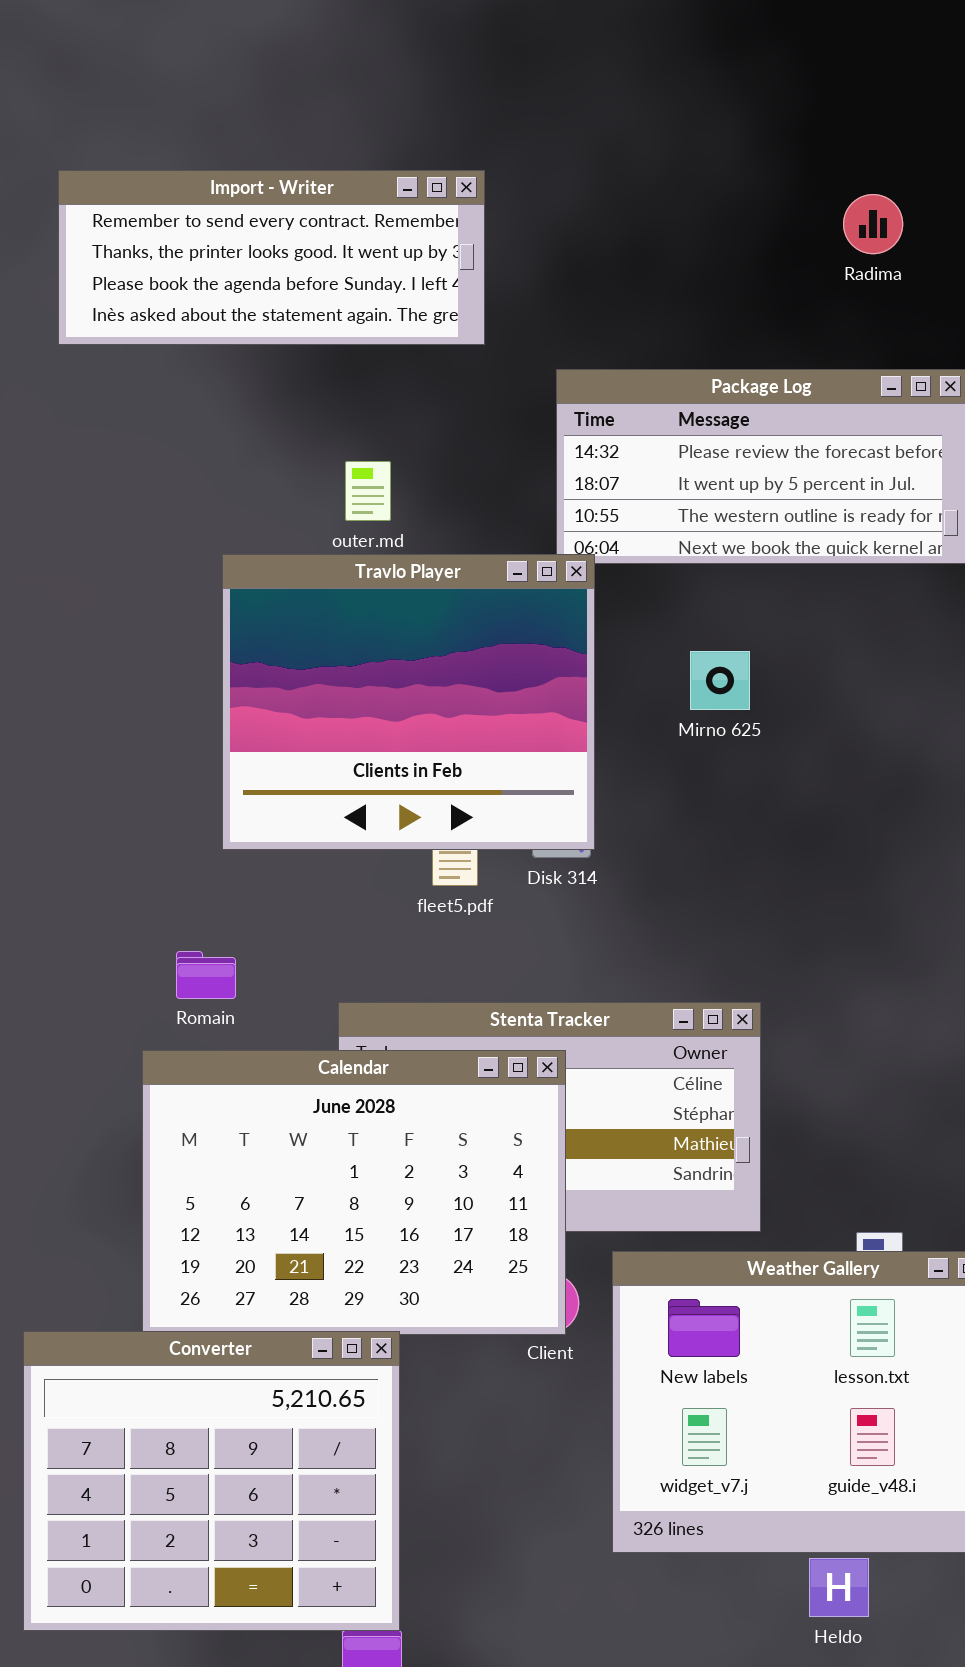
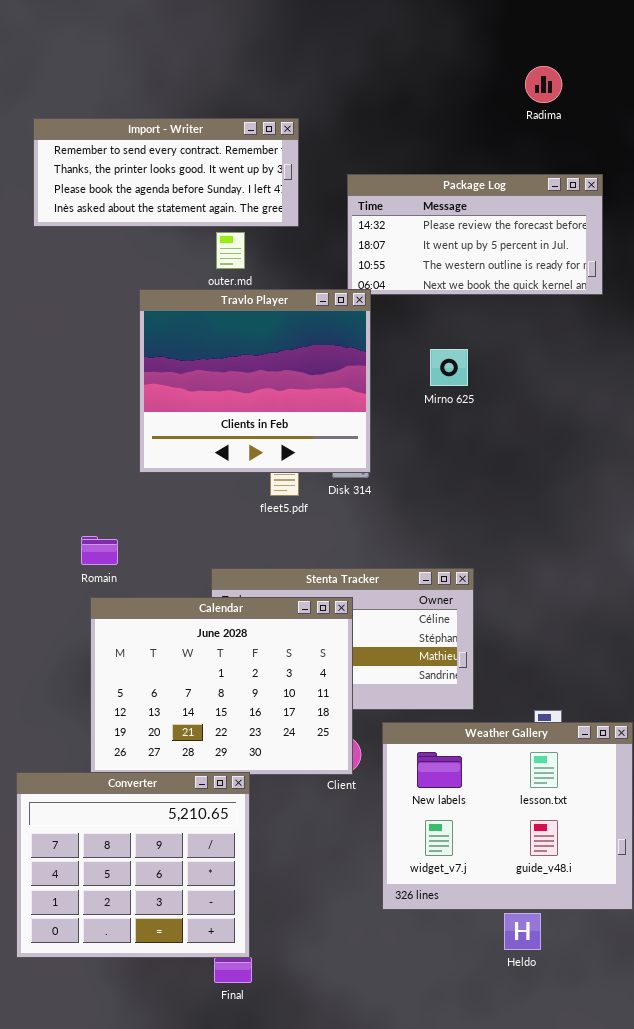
Import - Writer: [58,170,485,345] -> [33,118,299,227], moved
Romain: [176,951,236,999] -> [81,536,118,565], moved

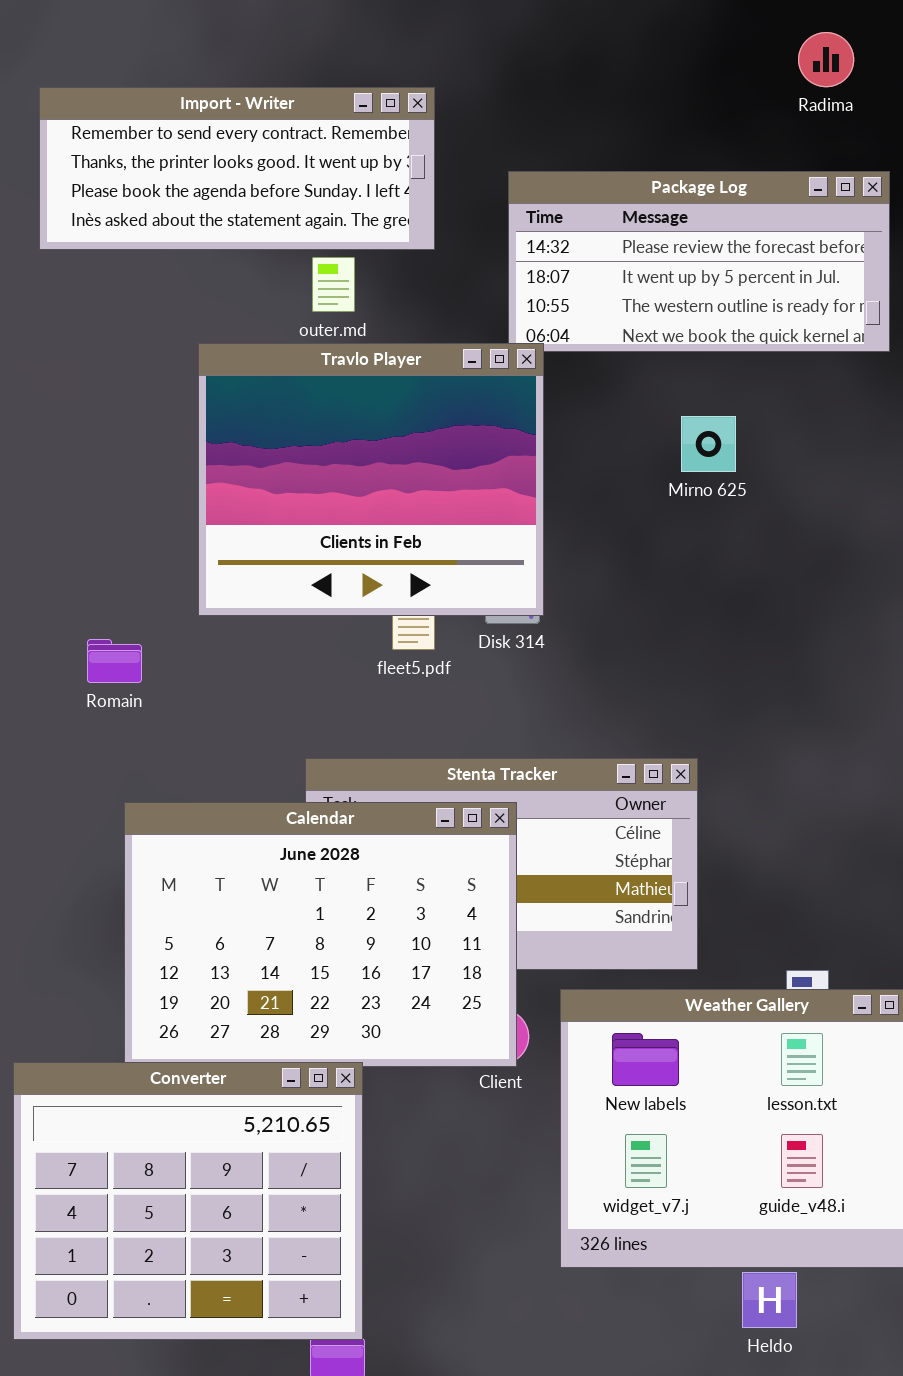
Radima: [525,66,562,103] -> [798,32,854,87], moved
Mirno 625: [430,349,468,386] -> [681,416,736,472], moved
Romain: [81,536,118,565] -> [87,639,142,683], moved

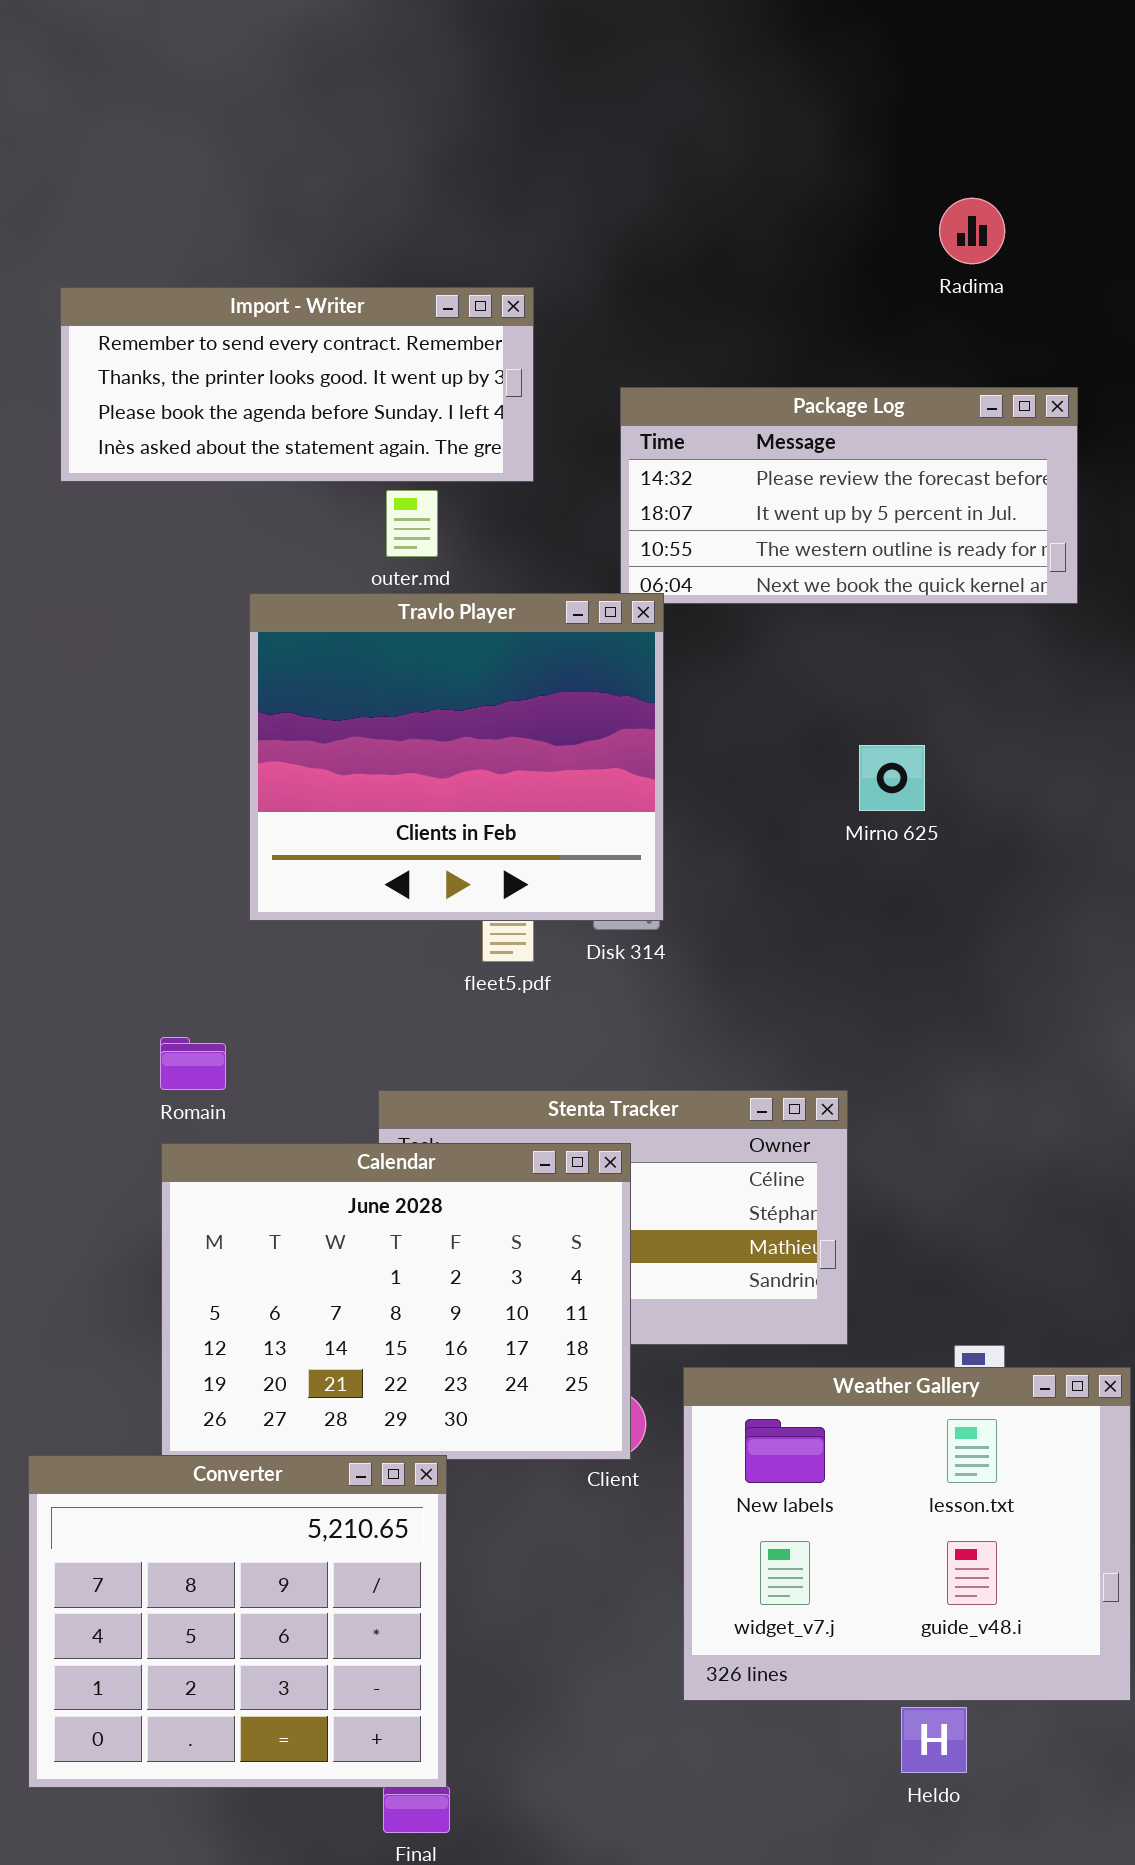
Radima: [798,32,854,87] -> [939,198,1005,264], moved
Mirno 625: [681,416,736,472] -> [859,745,925,811], moved
Romain: [87,639,142,683] -> [160,1037,226,1090], moved

